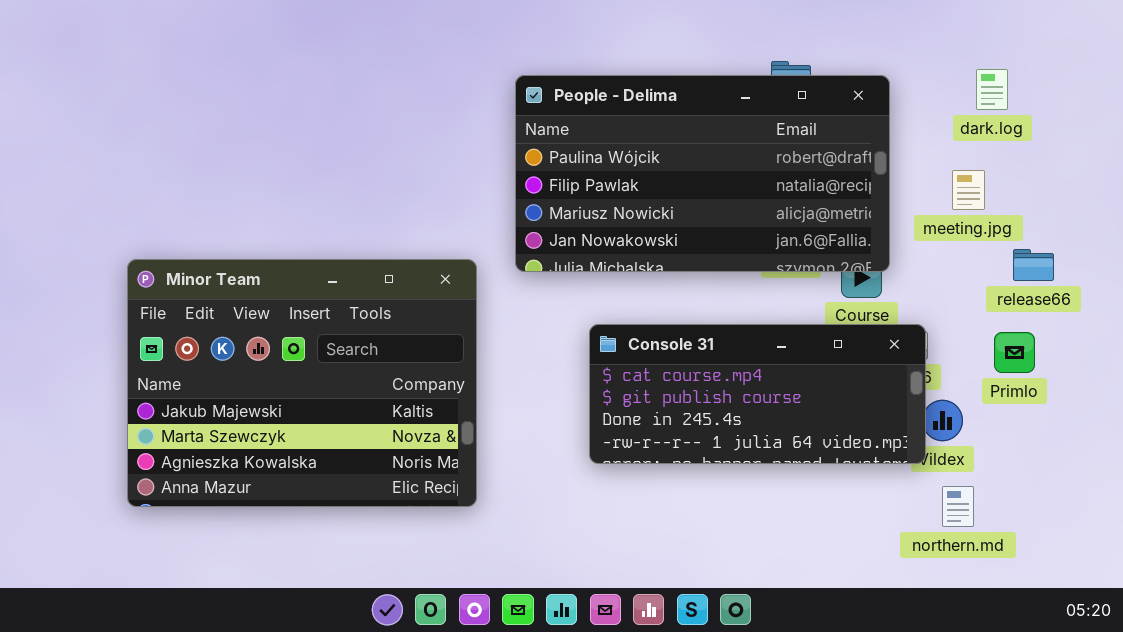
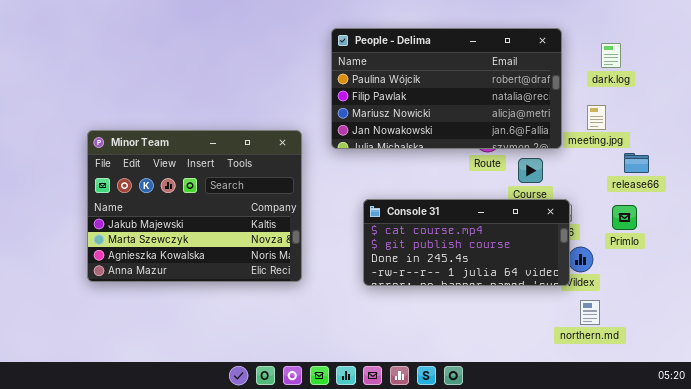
People - Delima: [515,75,890,272] -> [331,28,562,149], moved
Minor Team: [127,259,477,507] -> [87,130,302,282], moved

